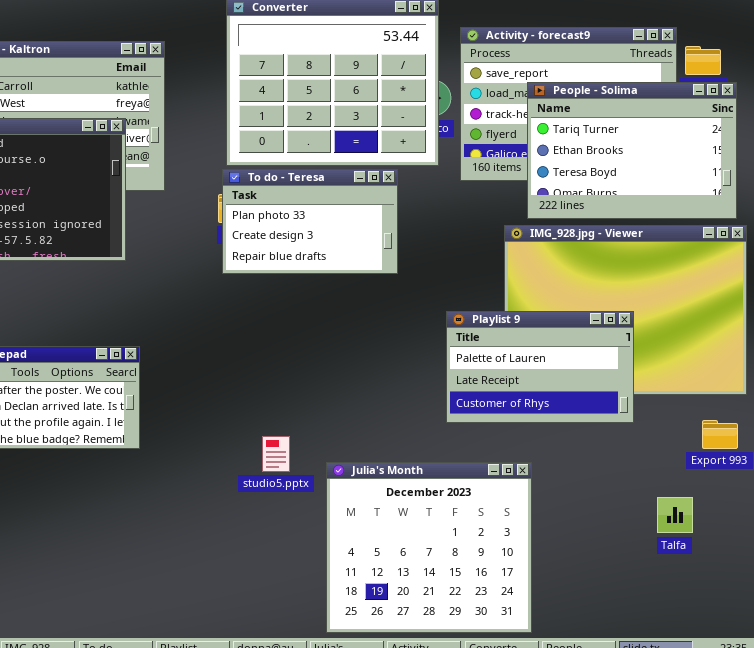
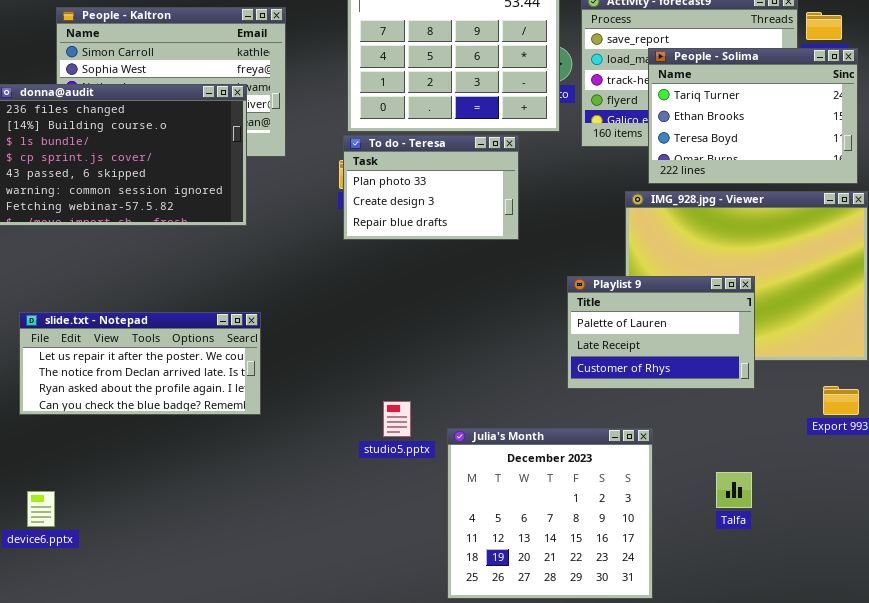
Talfa: [657,497,693,533] -> [716,472,752,508], moved

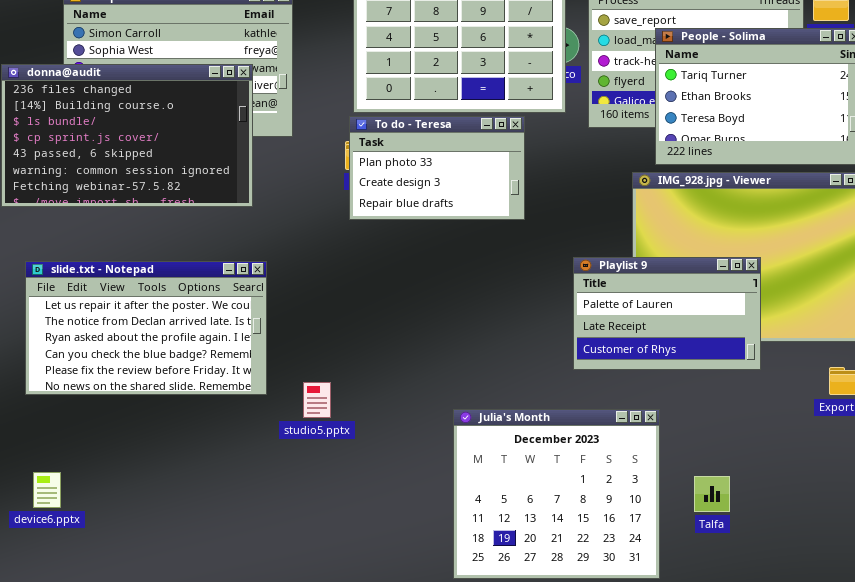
slide.txt - Notepad: [19,312,261,415] -> [25,261,267,395], resized
studio5.pptx: [383,401,411,437] -> [303,382,331,418], moved
Talfa: [716,472,752,508] -> [694,476,730,512], moved

